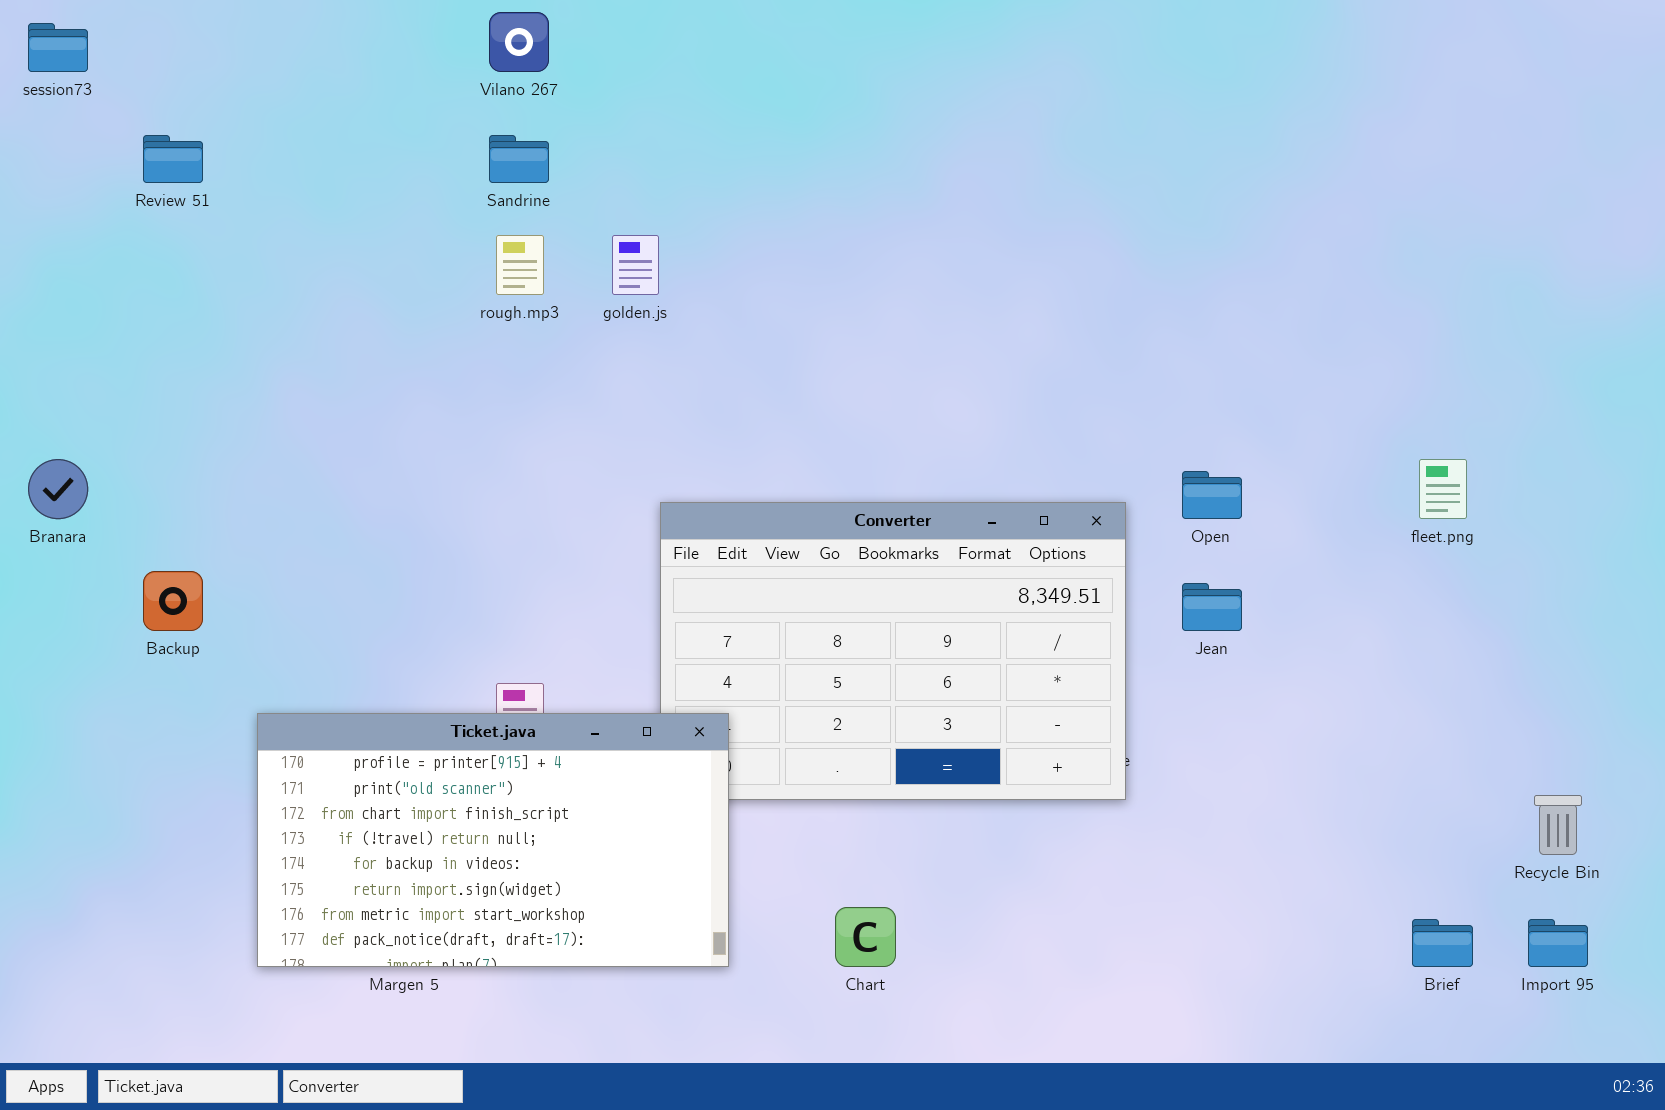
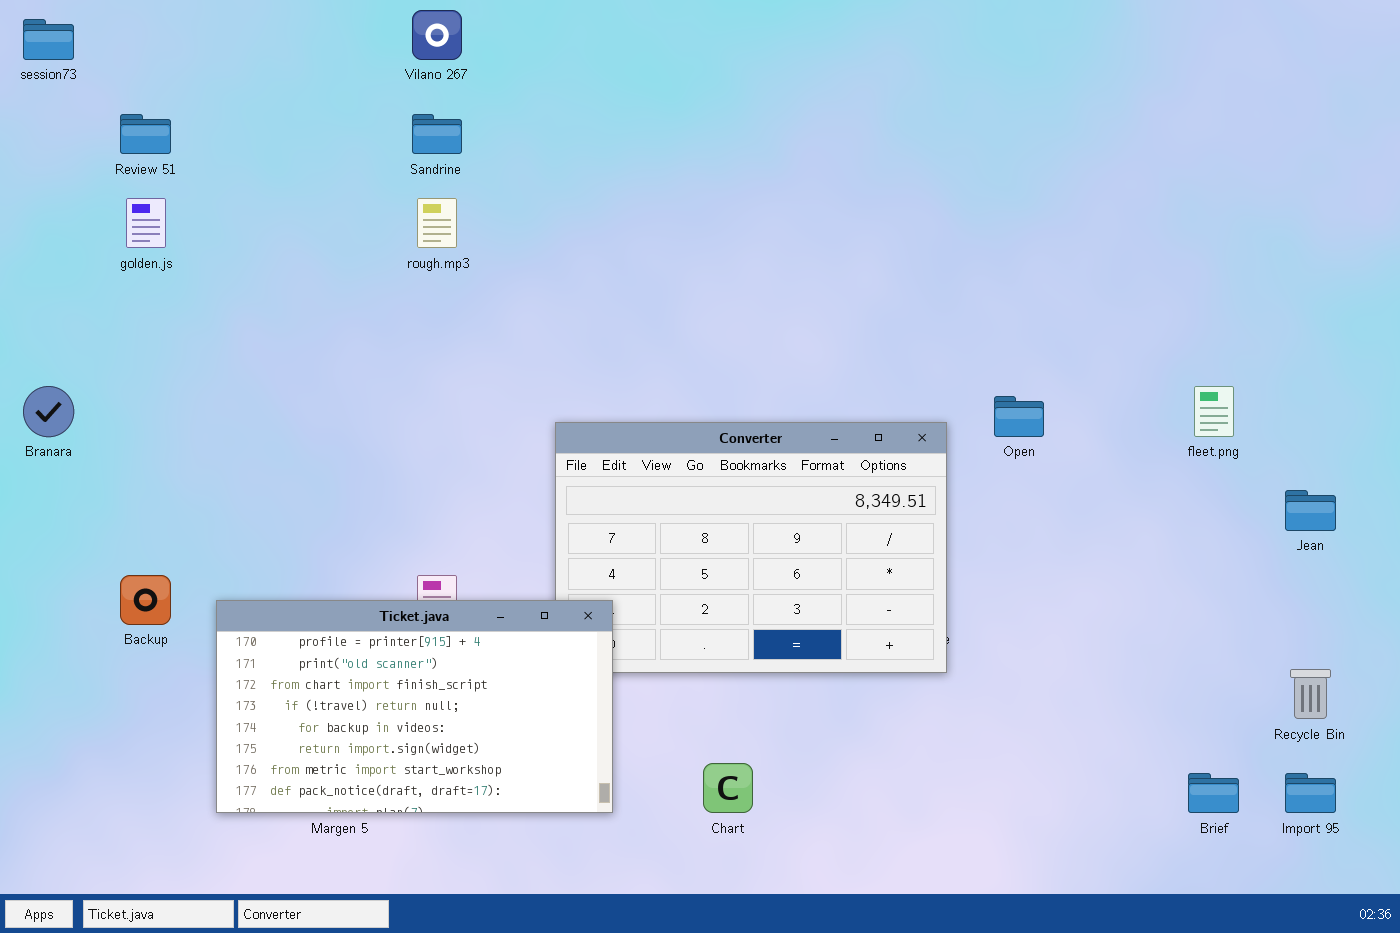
golden.js: [612,235,659,295] -> [126,198,166,248], moved
Backup: [143,571,203,631] -> [120,575,171,625], moved
Jean: [1182,583,1242,631] -> [1285,490,1336,531], moved

